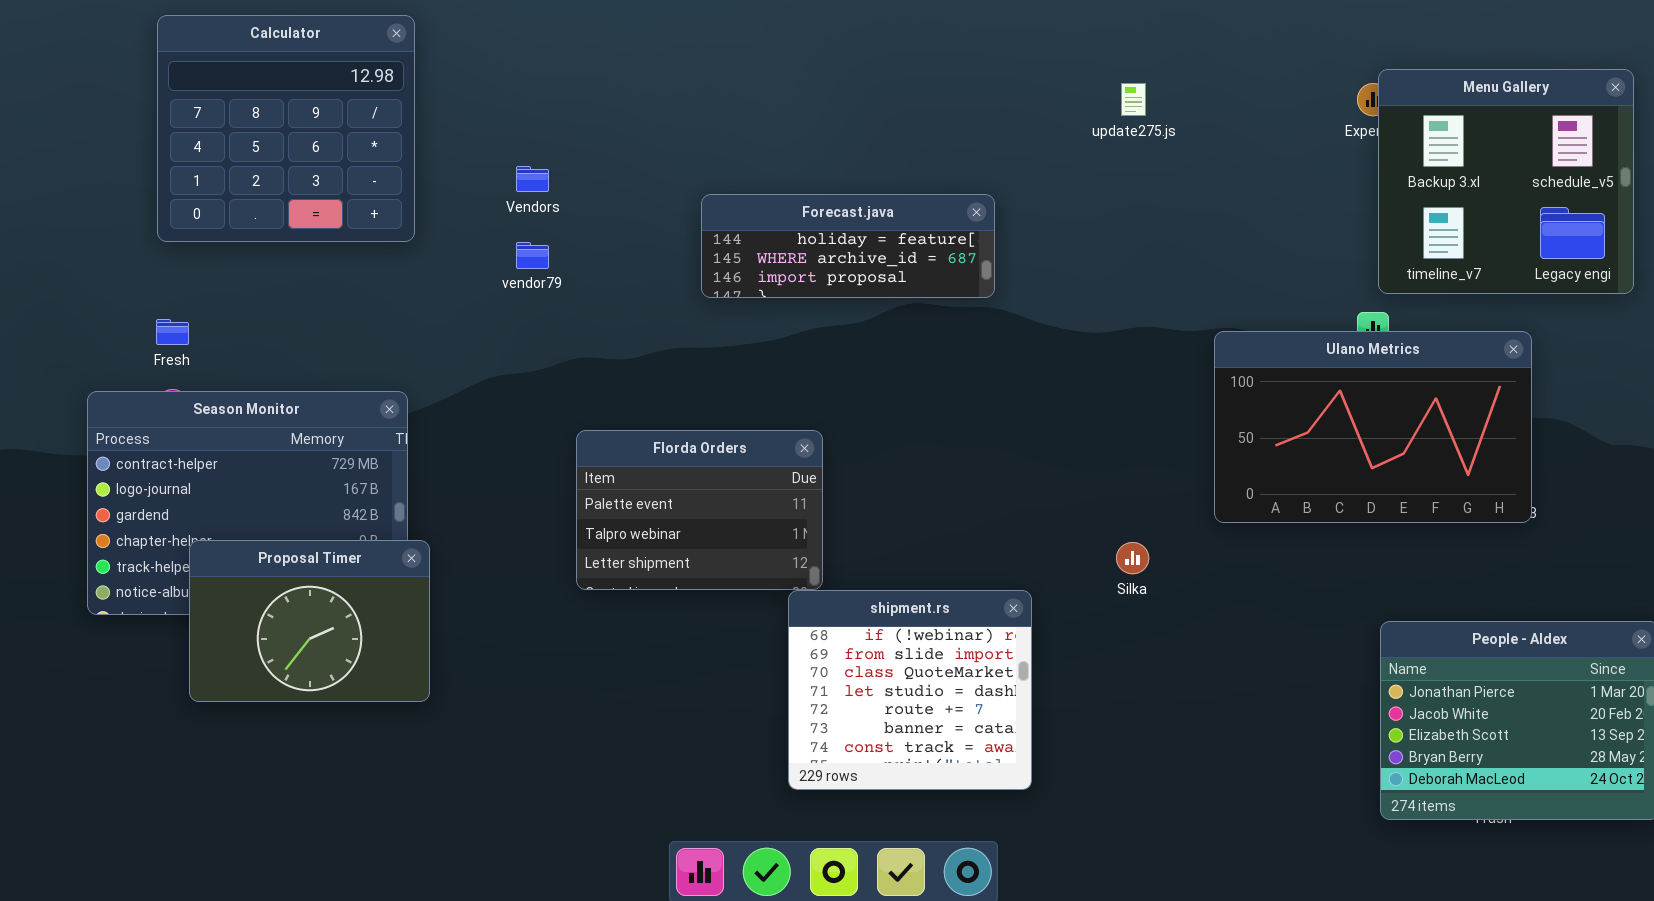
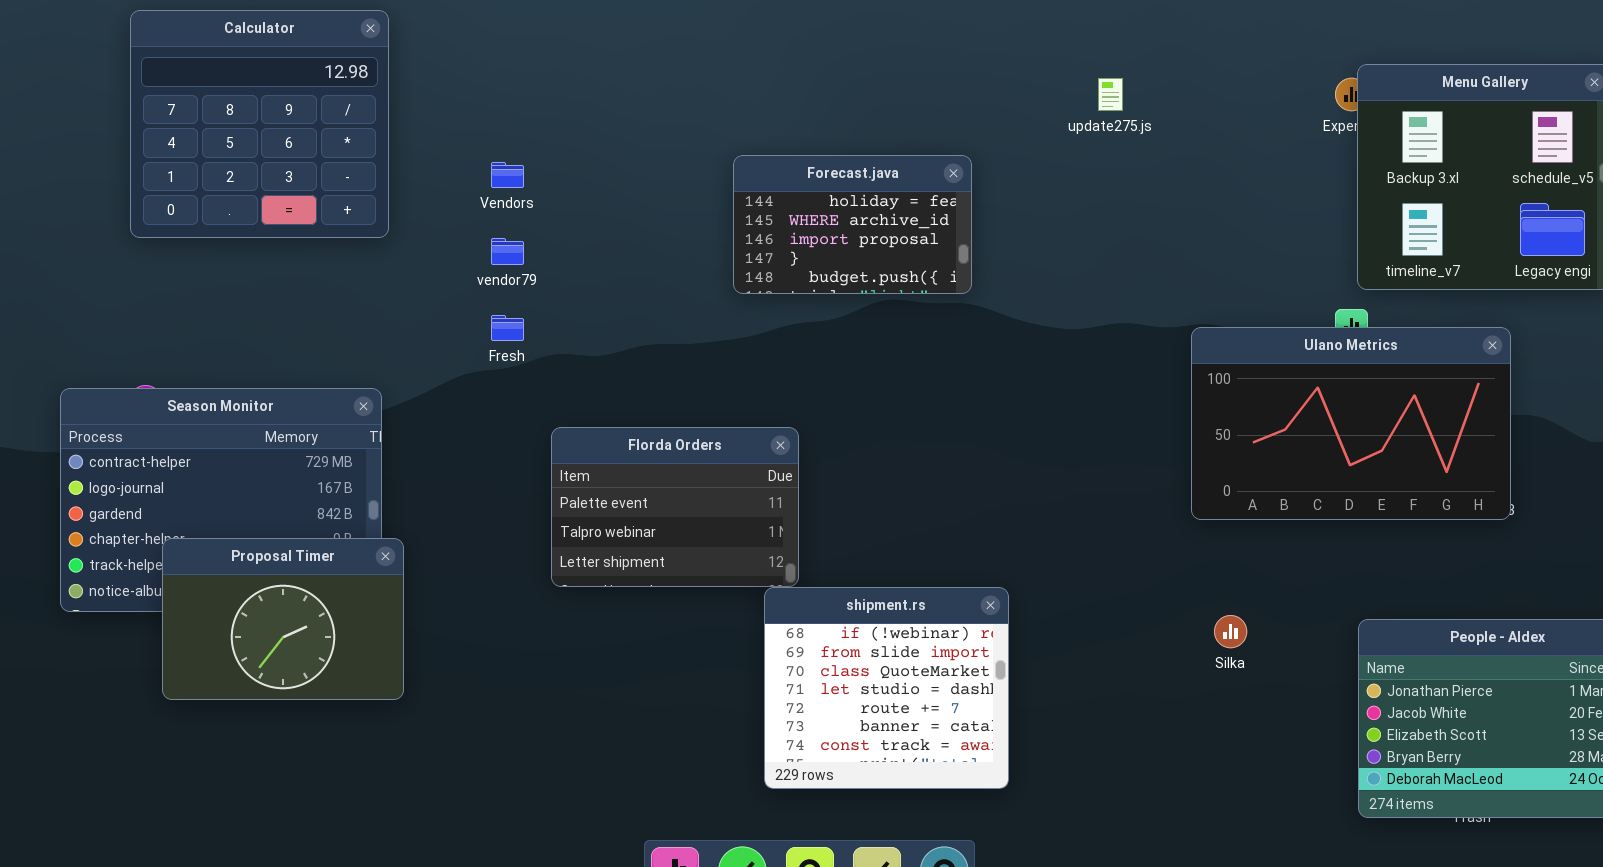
Forecast.java: [701,194,995,298] -> [733,155,972,294], resized
Fresh: [156,319,189,345] -> [491,315,524,341], moved
Silka: [1116,542,1149,574] -> [1214,615,1247,648], moved

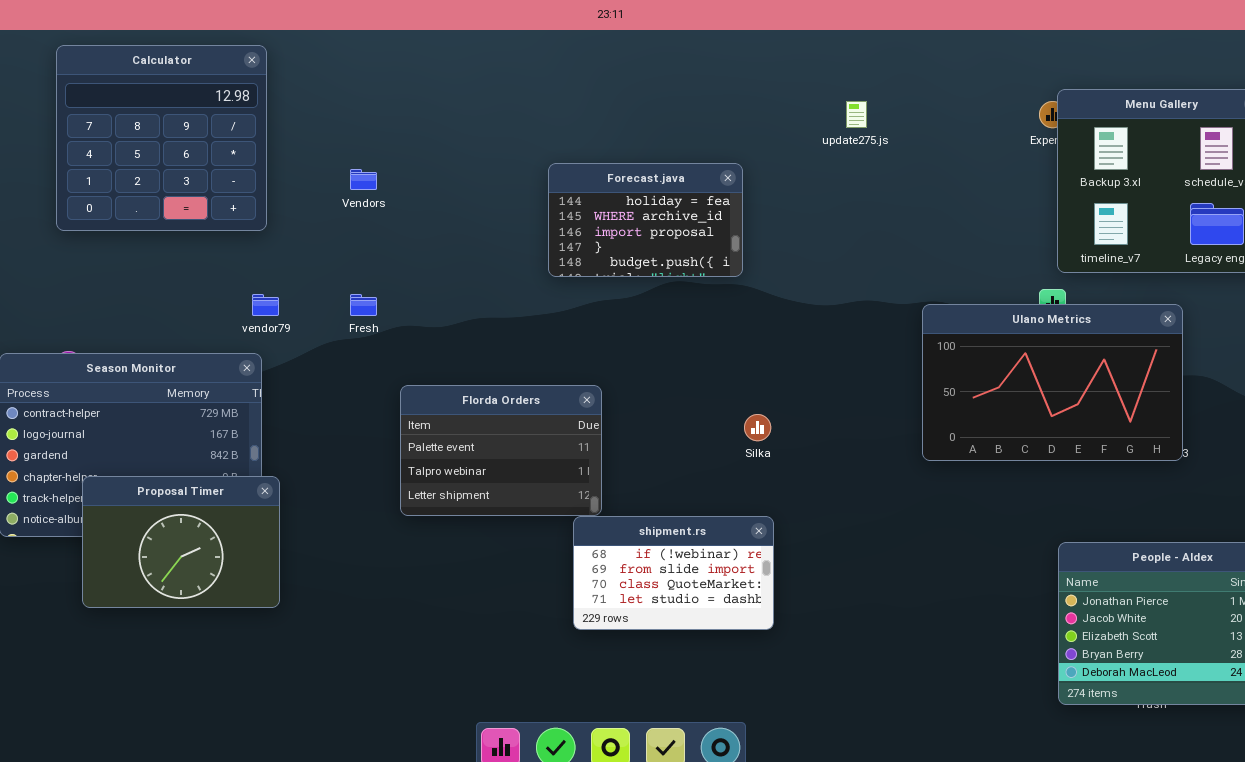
vendor79: [491,238,524,265] -> [252,294,279,316], moved
shipment.rs: [764,587,1009,789] -> [573,516,774,630], resized
Silka: [1214,615,1247,648] -> [744,414,771,441], moved

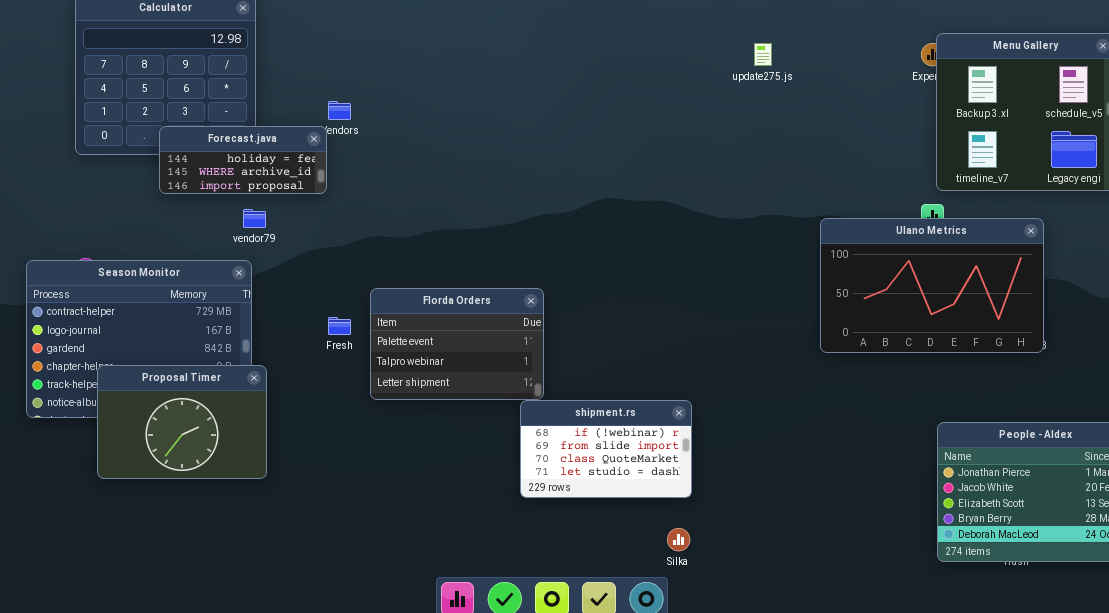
Forecast.java: [548,163,743,277] -> [159,126,327,194], moved, resized
Fresh: [350,294,377,316] -> [328,317,351,335], moved
Silka: [744,414,771,441] -> [667,528,690,551], moved

